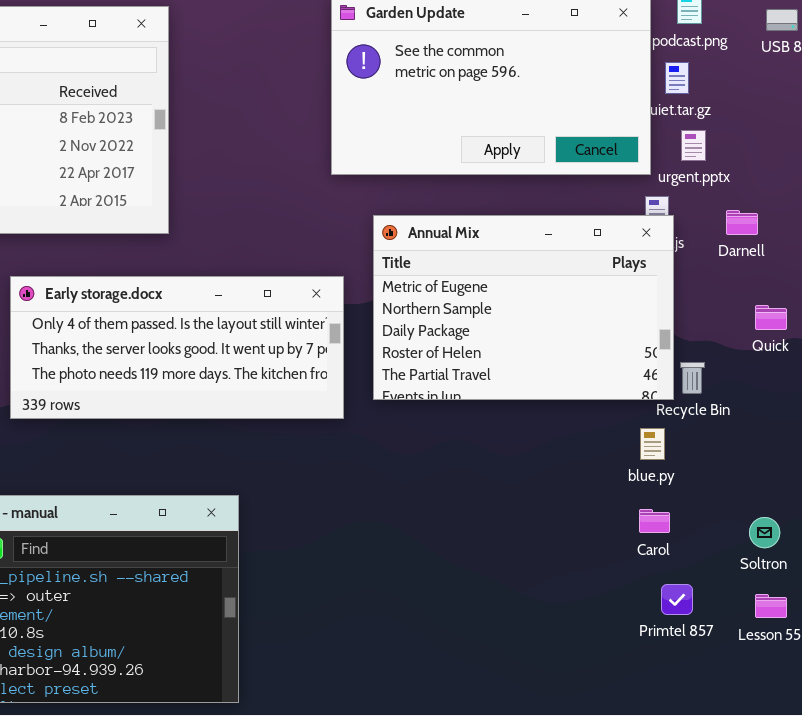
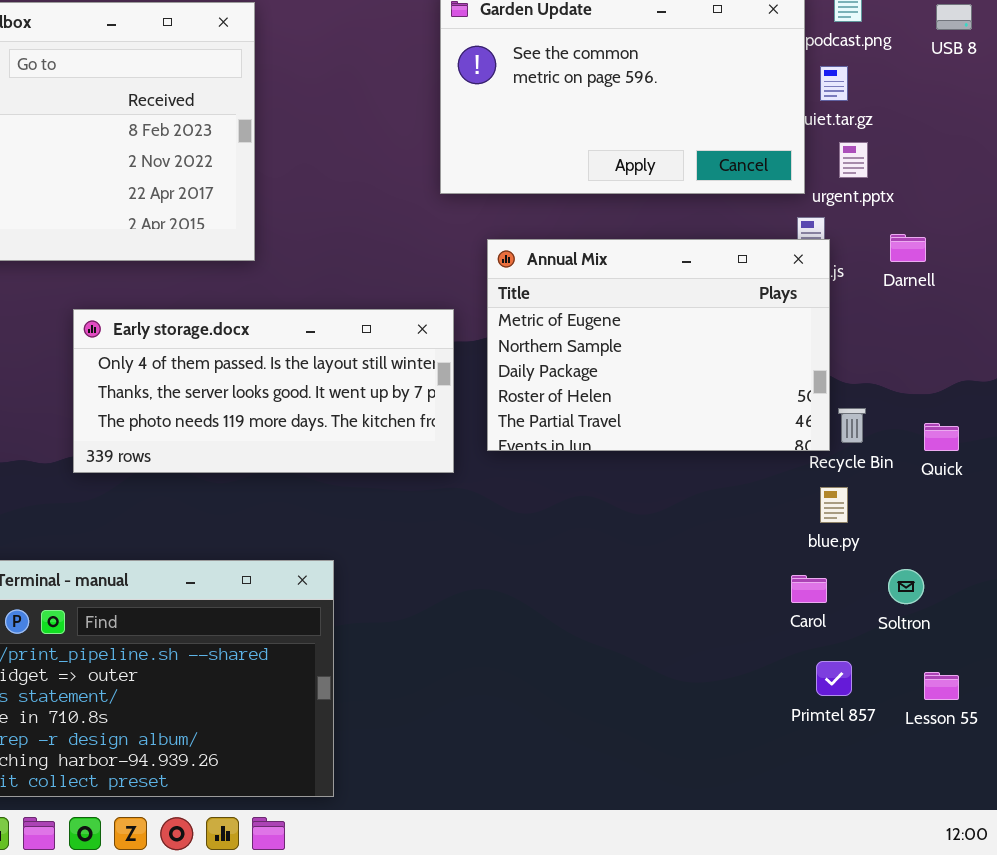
Quick: [755,305,787,330] -> [924,423,959,451], moved
blue.py: [640,428,665,460] -> [820,487,848,523], moved
Soltron: [749,517,780,548] -> [888,569,924,604], moved

